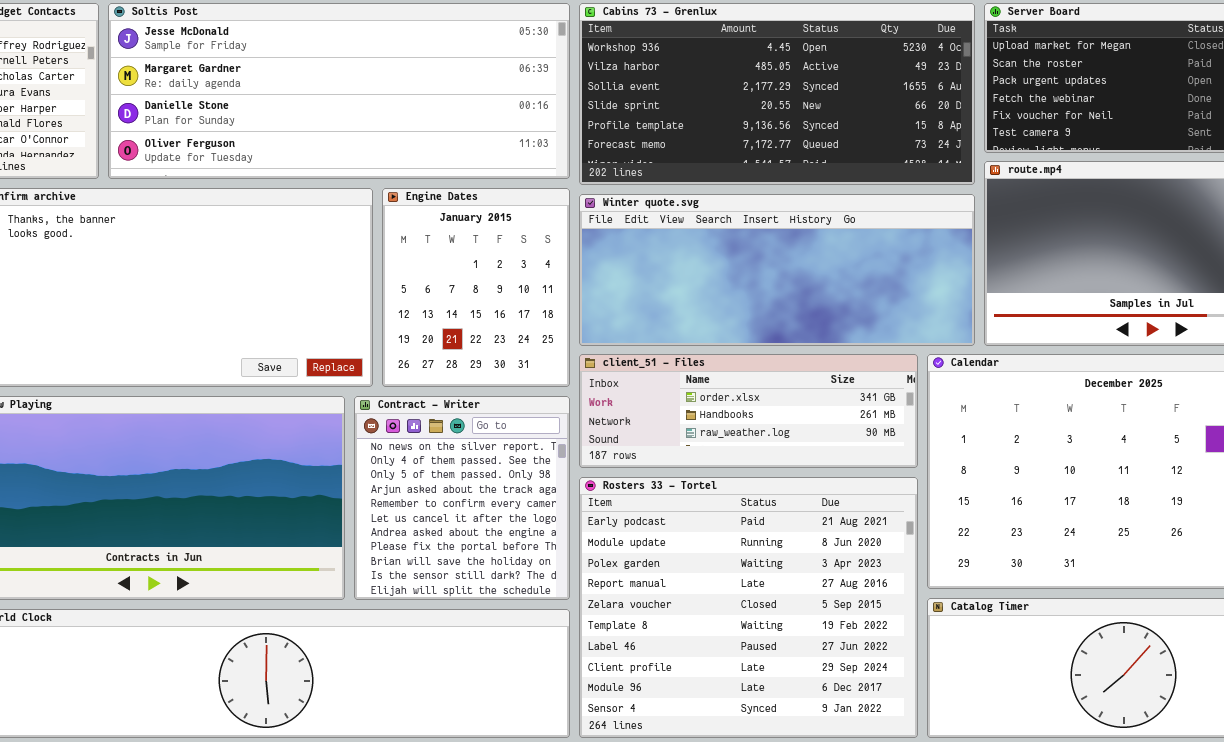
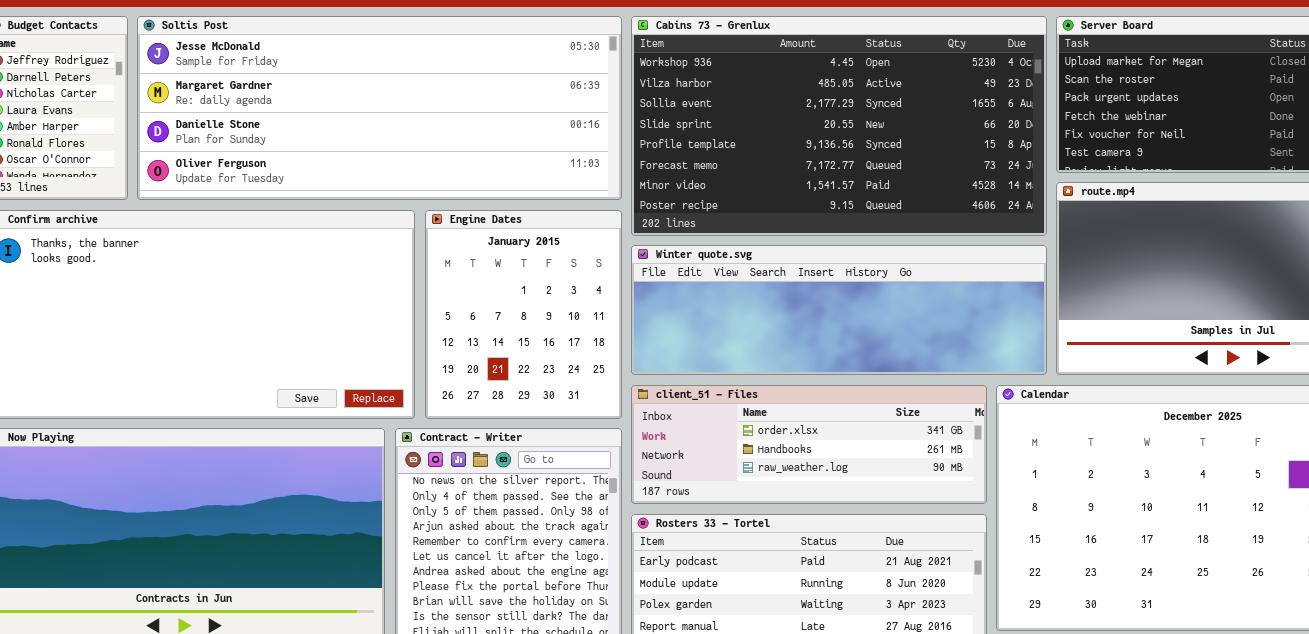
Cabins 73 - Grenlux: [579,3,975,185] -> [631,16,1047,236], resized
Winter quote.svg: [579,194,975,346] -> [631,245,1047,375], resized

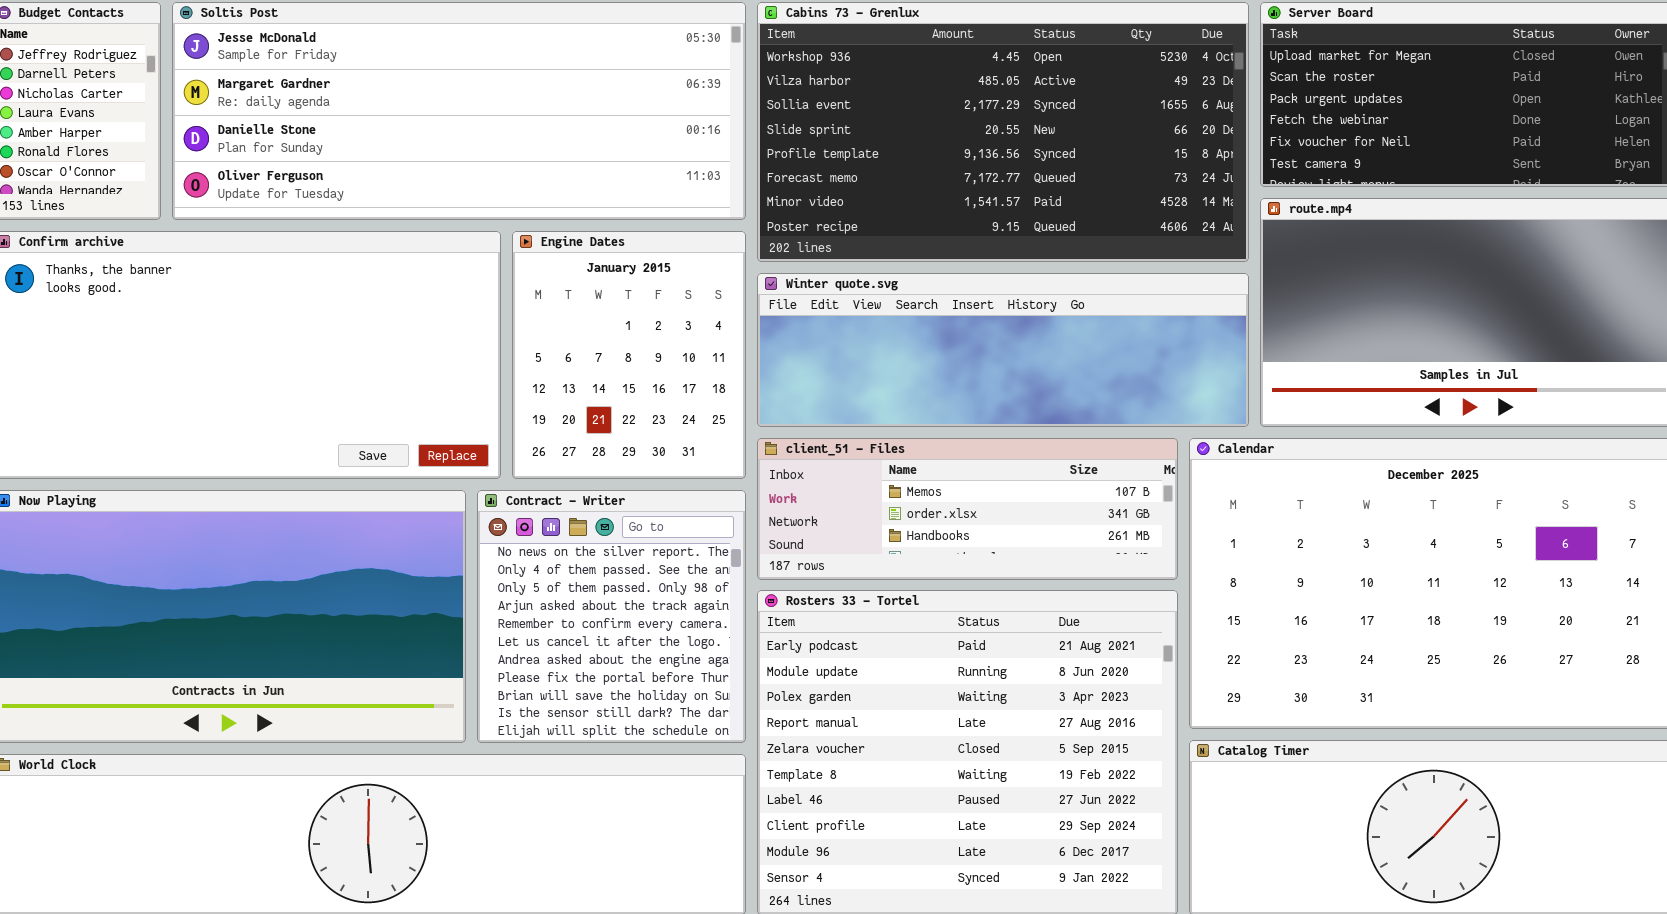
client_51 - Files: [631,385,987,504] -> [757,438,1178,580], scrolled up 1 row

